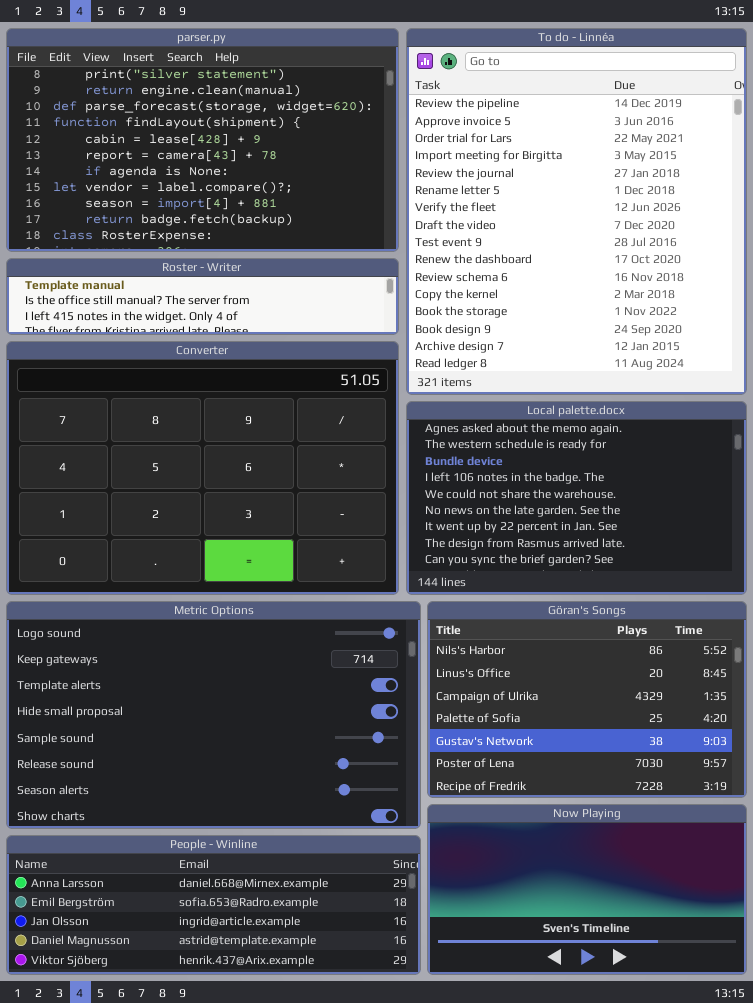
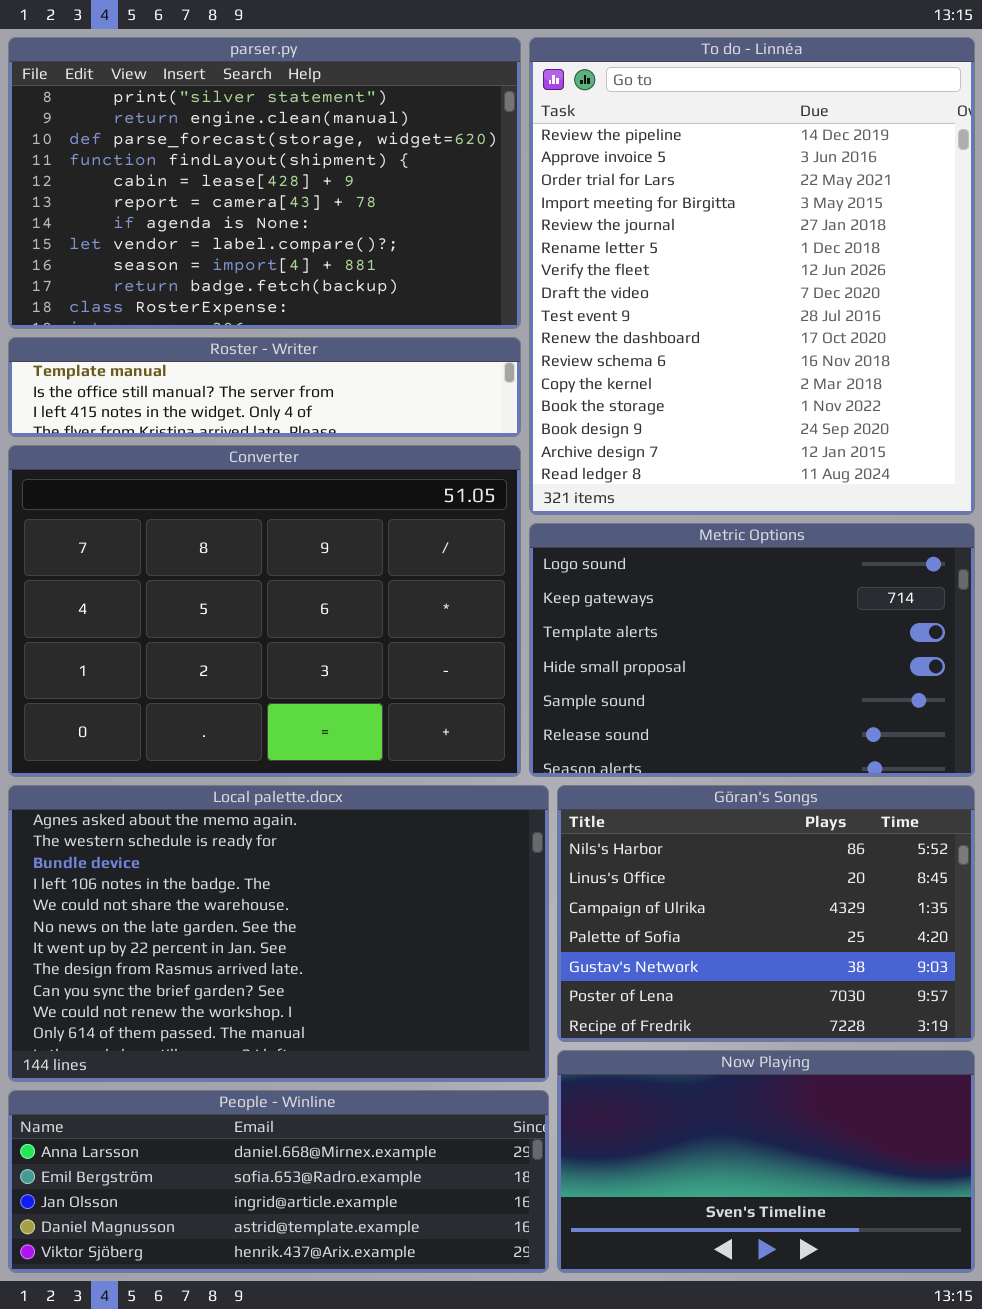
Local palette.docx: [406,401,747,595] -> [8,785,549,1082], moved, resized
Metric Options: [6,601,421,829] -> [529,523,975,777], moved, resized

